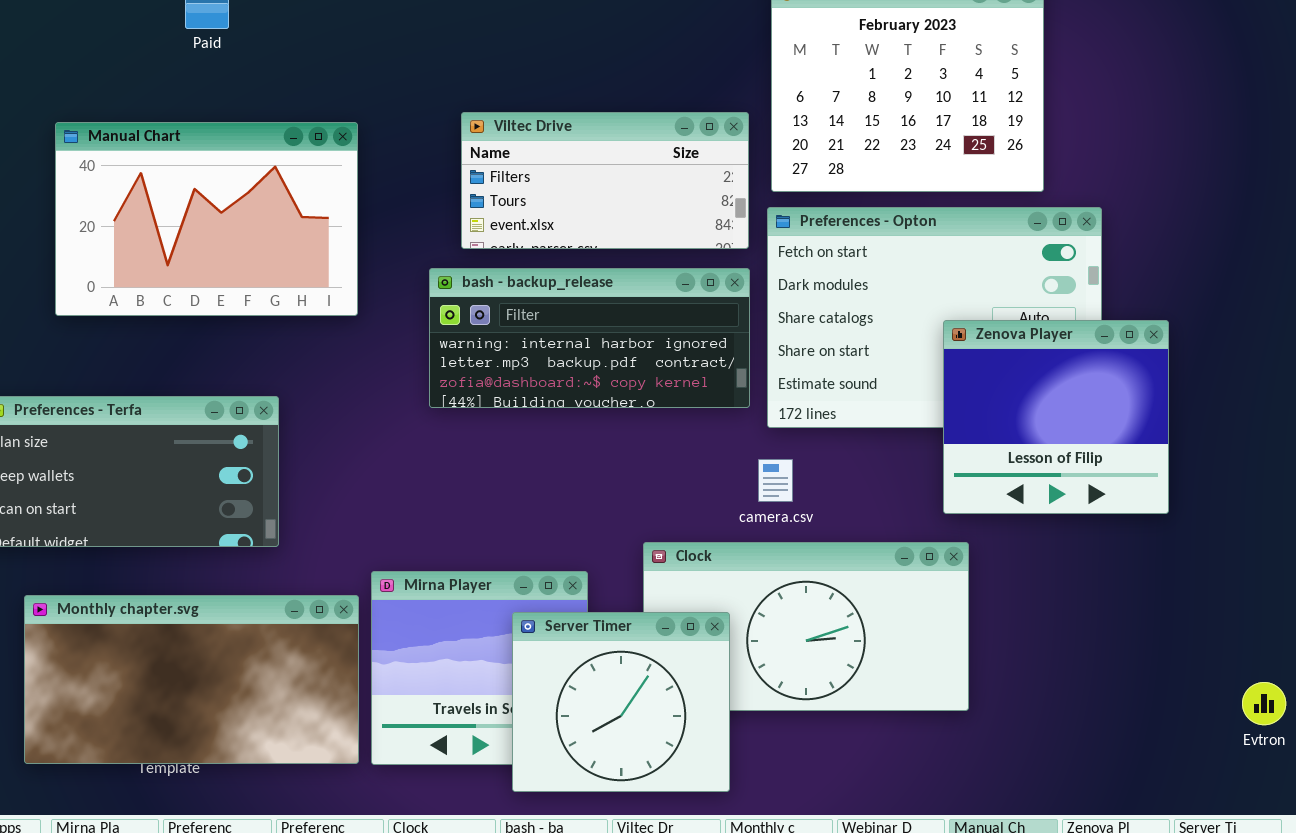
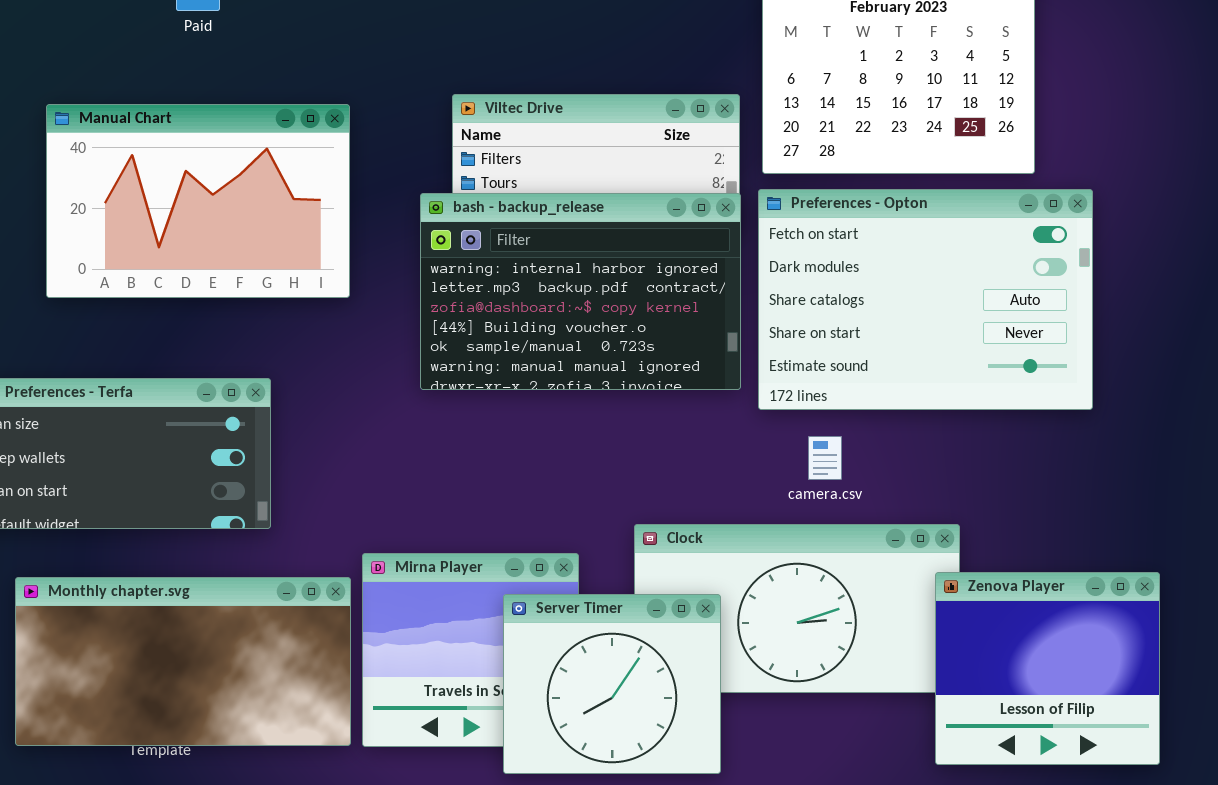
bash - backup_release: [429,268,750,408] -> [420,193,741,390], resized
Zenova Player: [943,320,1169,514] -> [935,572,1160,765], moved
camera.csv: [758,459,793,502] -> [808,436,842,480], moved

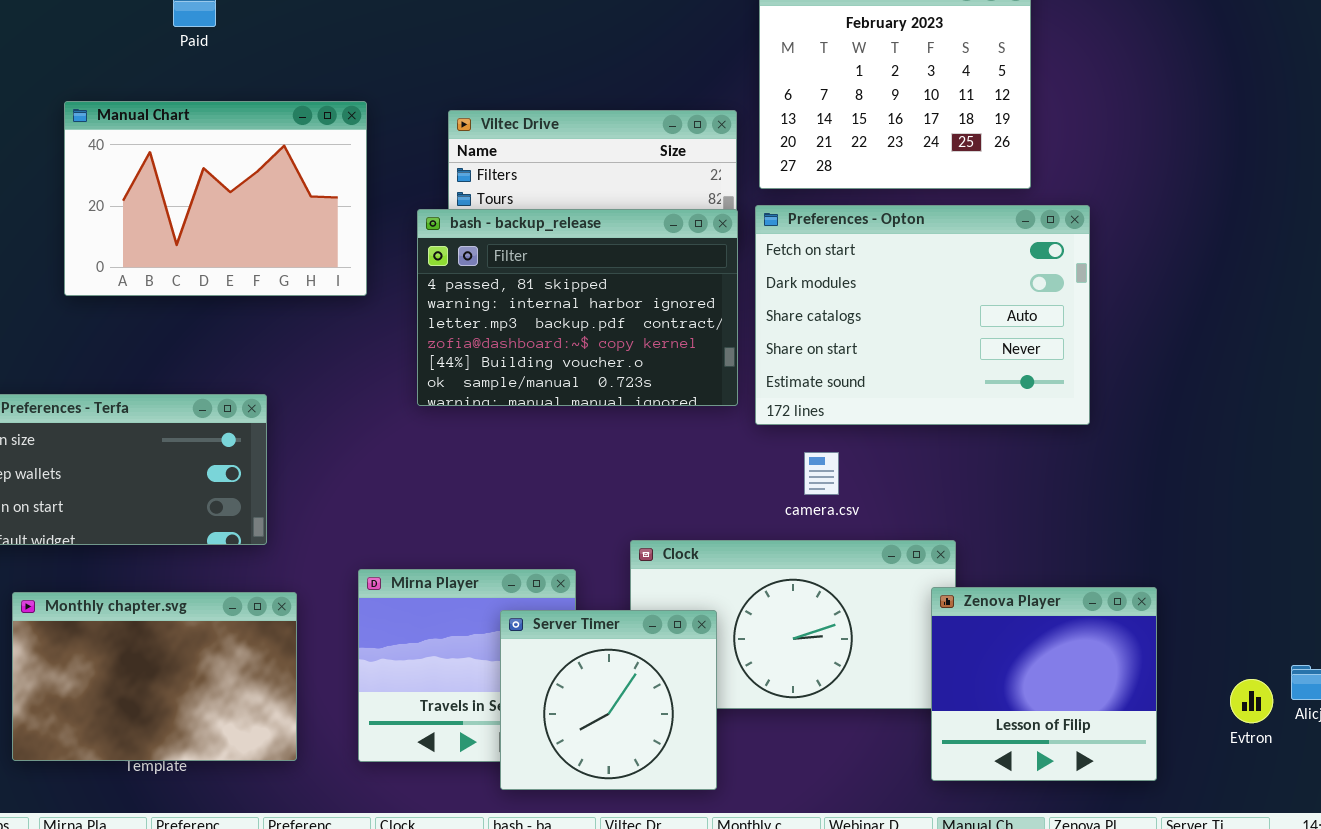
Manual Chart: [46,104,350,298] -> [64,101,367,296], moved
bash - backup_release: [420,193,741,390] -> [417,209,738,406], scrolled up 1 row
Monthly chapter.svg: [15,577,351,746] -> [12,592,297,761], resized

